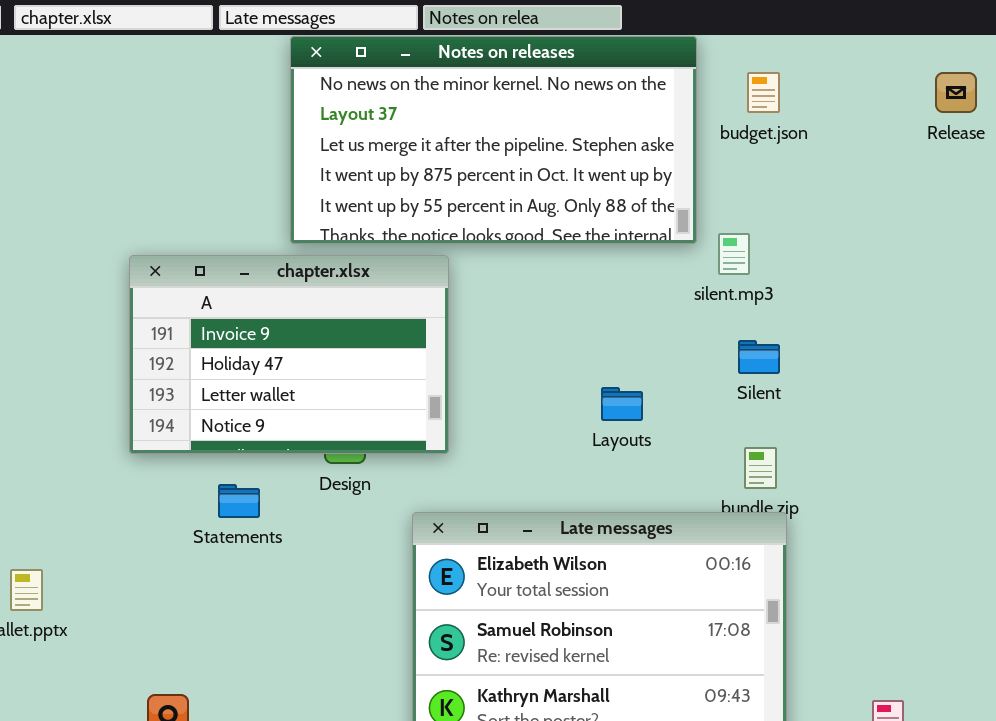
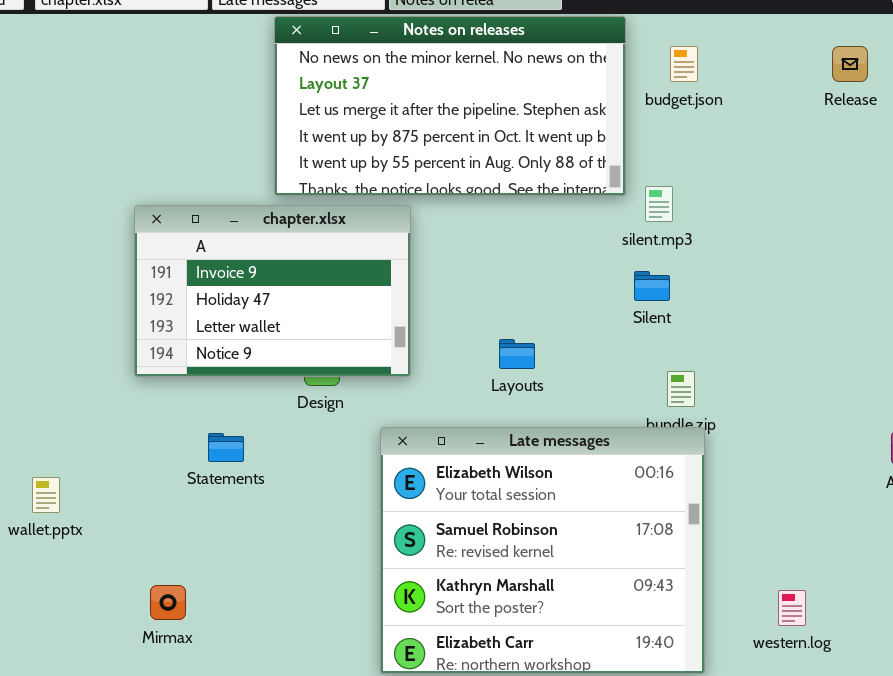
Silent: [738,340,780,374] -> [634,271,670,301], moved
Layouts: [601,387,643,421] -> [499,339,535,369], moved
Statements: [218,484,260,518] -> [208,433,244,462], moved

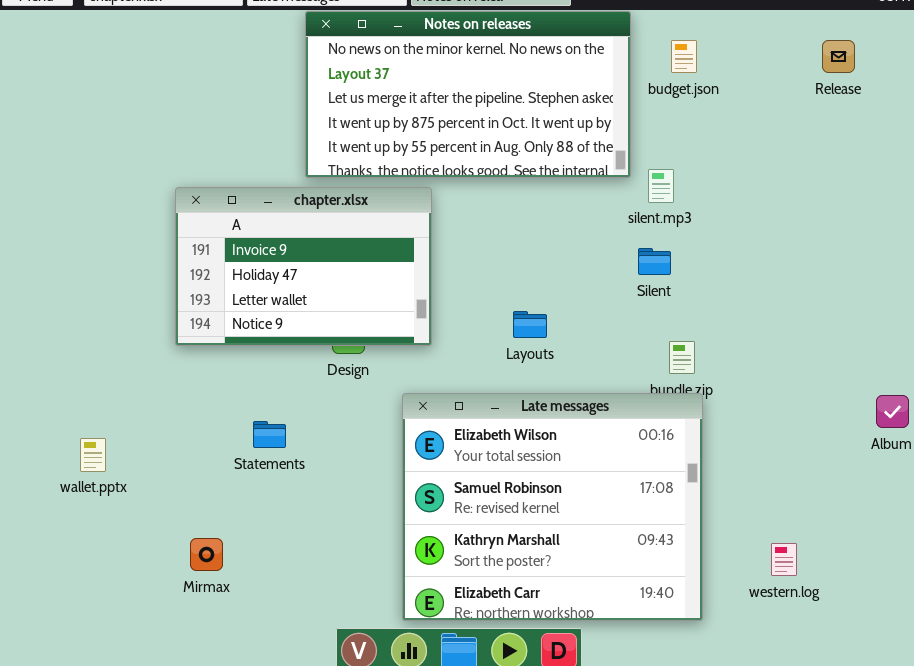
Statements: [208,433,244,462] -> [253,421,286,448], moved

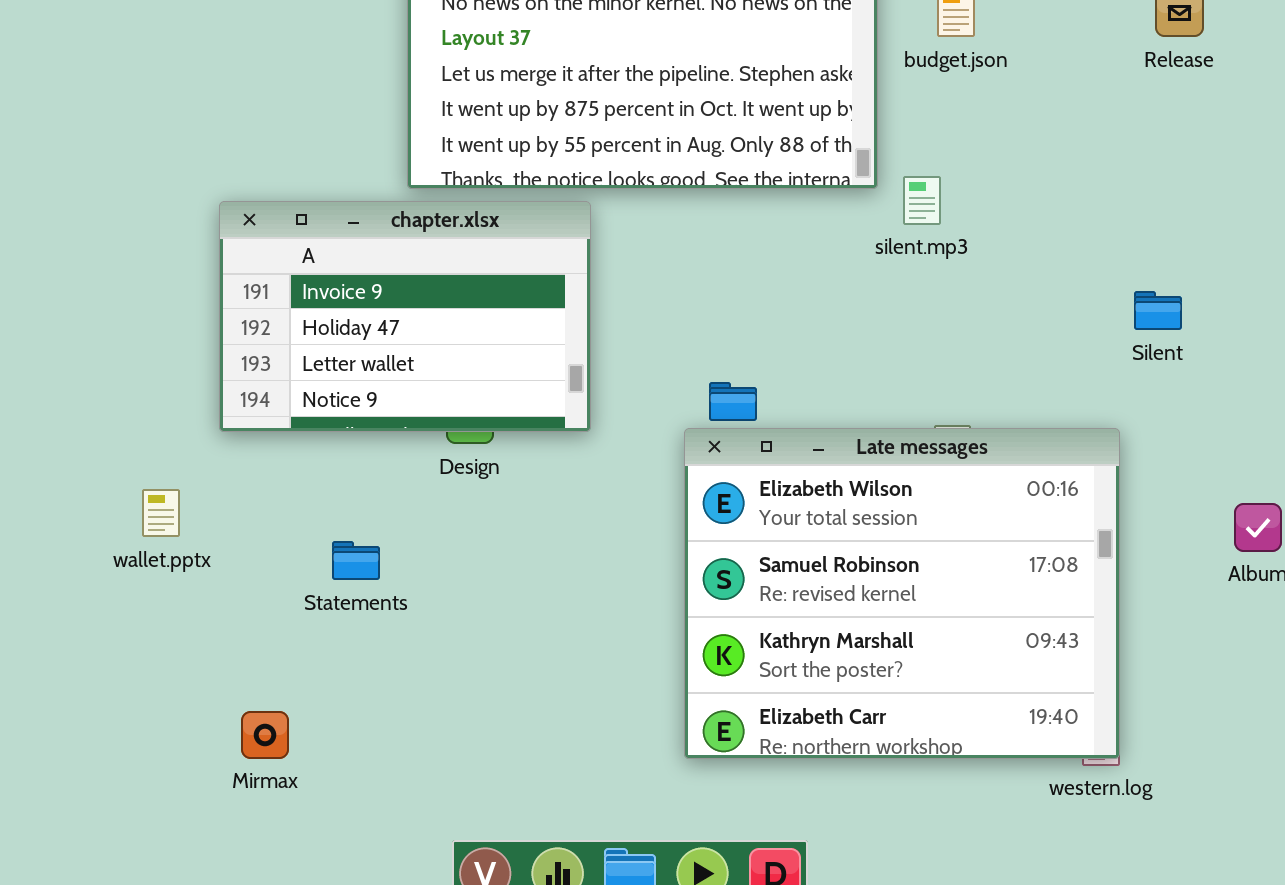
Silent: [638,248,671,275] -> [1134,291,1182,330], moved
Late messages: [402,393,703,621] -> [684,428,1120,759], moved
wallet.pptx: [80,438,106,472] -> [142,489,180,537], moved

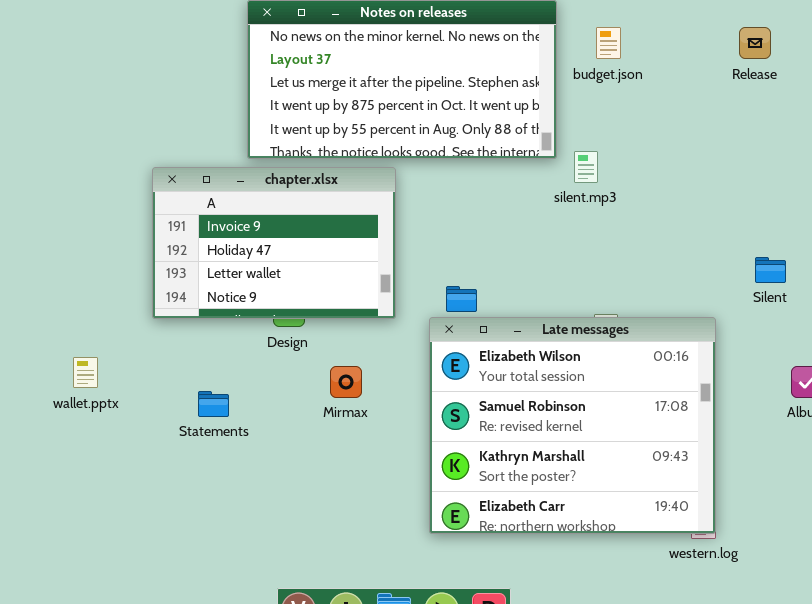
chapter.xlsx: [219,201,591,432] -> [152,167,396,319], moved
Silent: [1134,291,1182,330] -> [755,257,786,283], moved
Mirmax: [241,711,289,759] -> [330,366,362,398], moved

